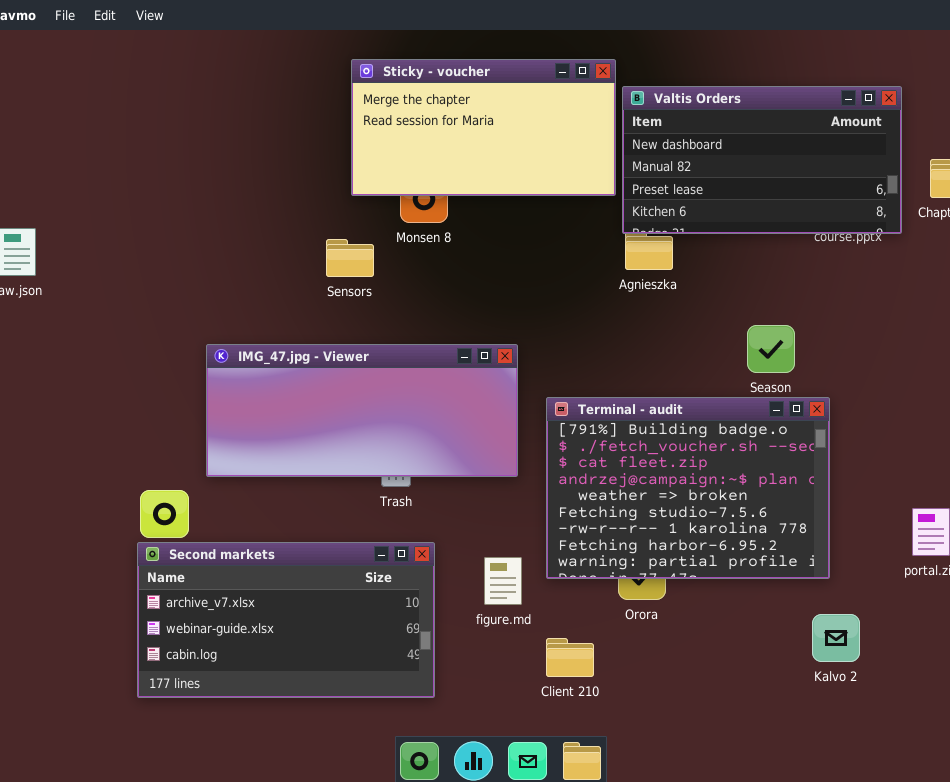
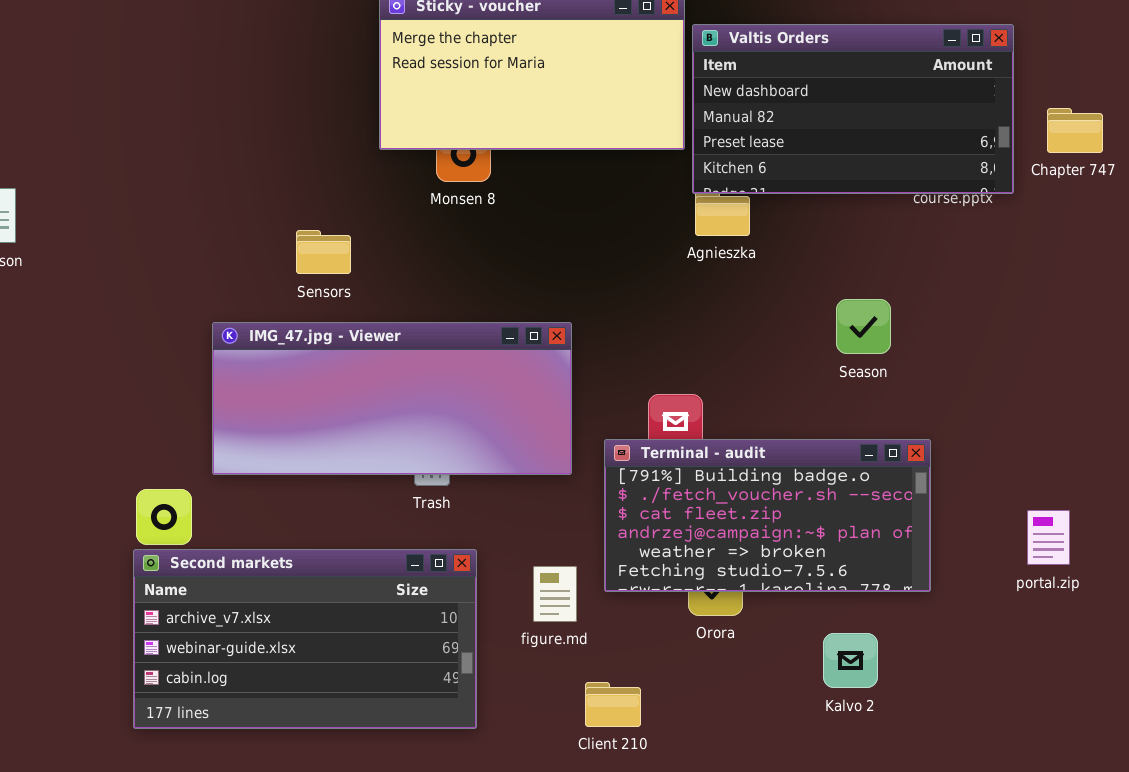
Sensors: [326,239,374,277] -> [296,230,351,274], moved
Terminal - audit: [546,397,830,579] -> [604,439,931,592], resized
Kalvo 2: [812,614,860,662] -> [823,633,878,688], moved
Client 210: [546,638,594,677] -> [585,682,641,727], moved

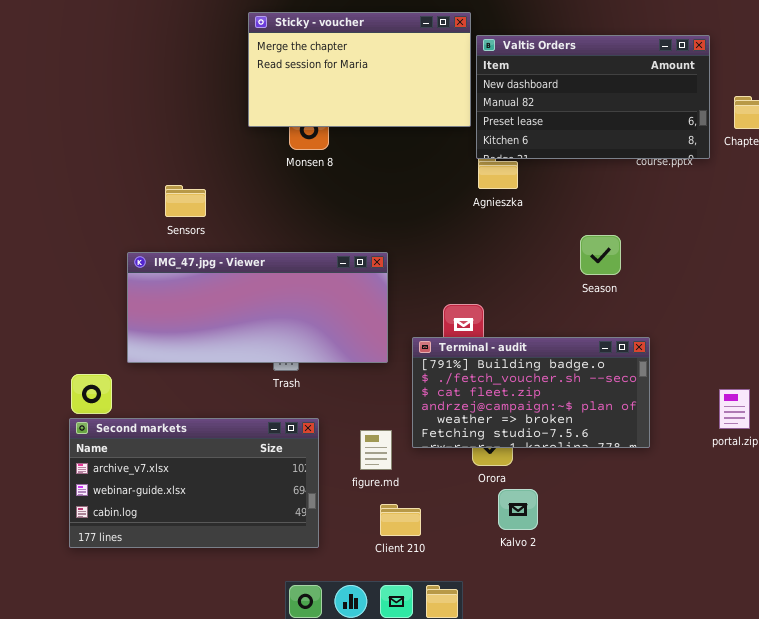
Sensors: [296,230,351,274] -> [165,185,206,217], moved
Kalvo 2: [823,633,878,688] -> [498,489,538,530], moved
Client 210: [585,682,641,727] -> [380,504,421,536], moved

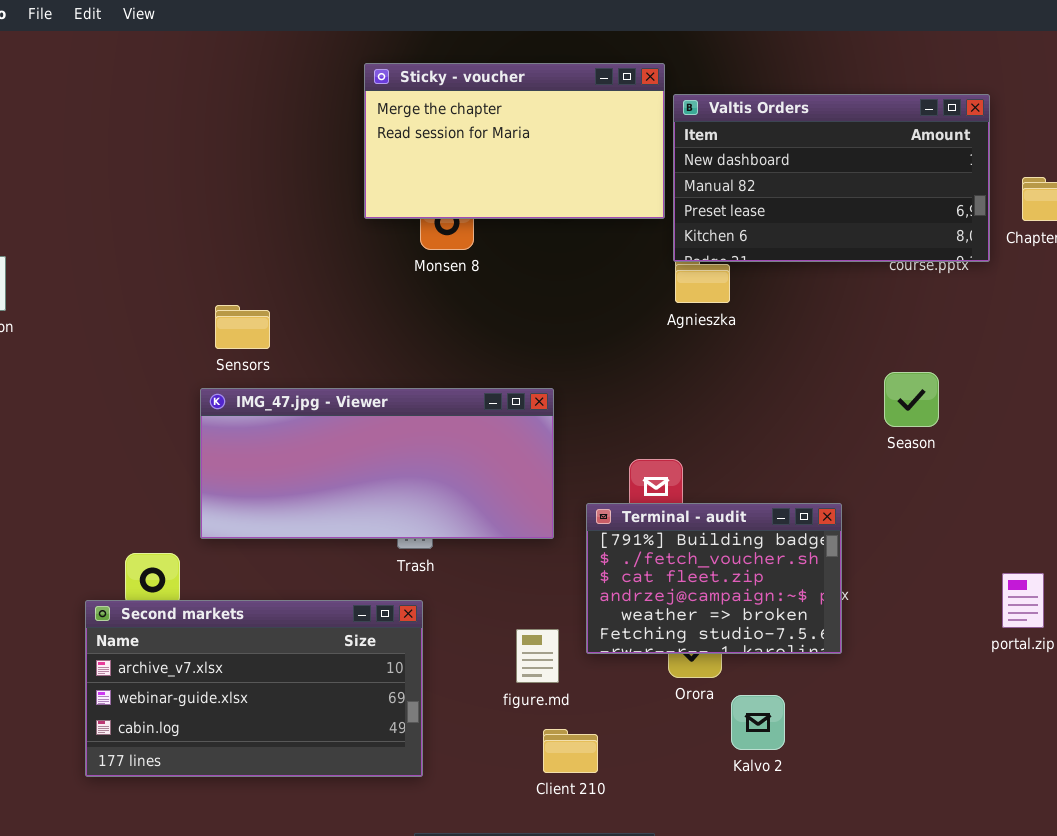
Sensors: [165,185,206,217] -> [215,305,270,349], moved
Season: [580,235,621,275] -> [884,372,939,427], moved
Terminal - audit: [412,337,650,448] -> [586,503,842,654], resized
Second markets: [69,418,319,548] -> [85,600,423,777], moved
Kalvo 2: [498,489,538,530] -> [731,695,785,750], moved

